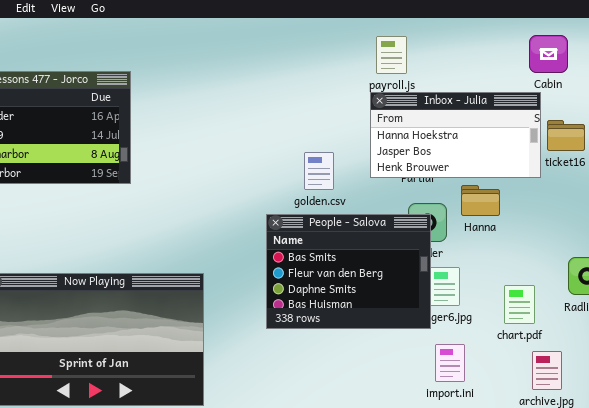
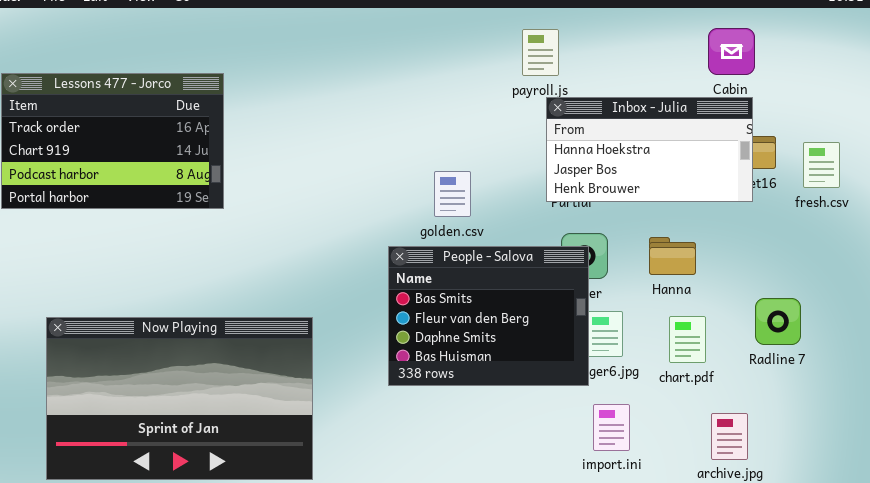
Inbox - Julia: [370,92,541,178] -> [546,97,753,202], moved
Hanna: [461,185,500,216] -> [649,237,696,275], moved
chart.pdf: [504,285,535,324] -> [669,316,706,363], moved

